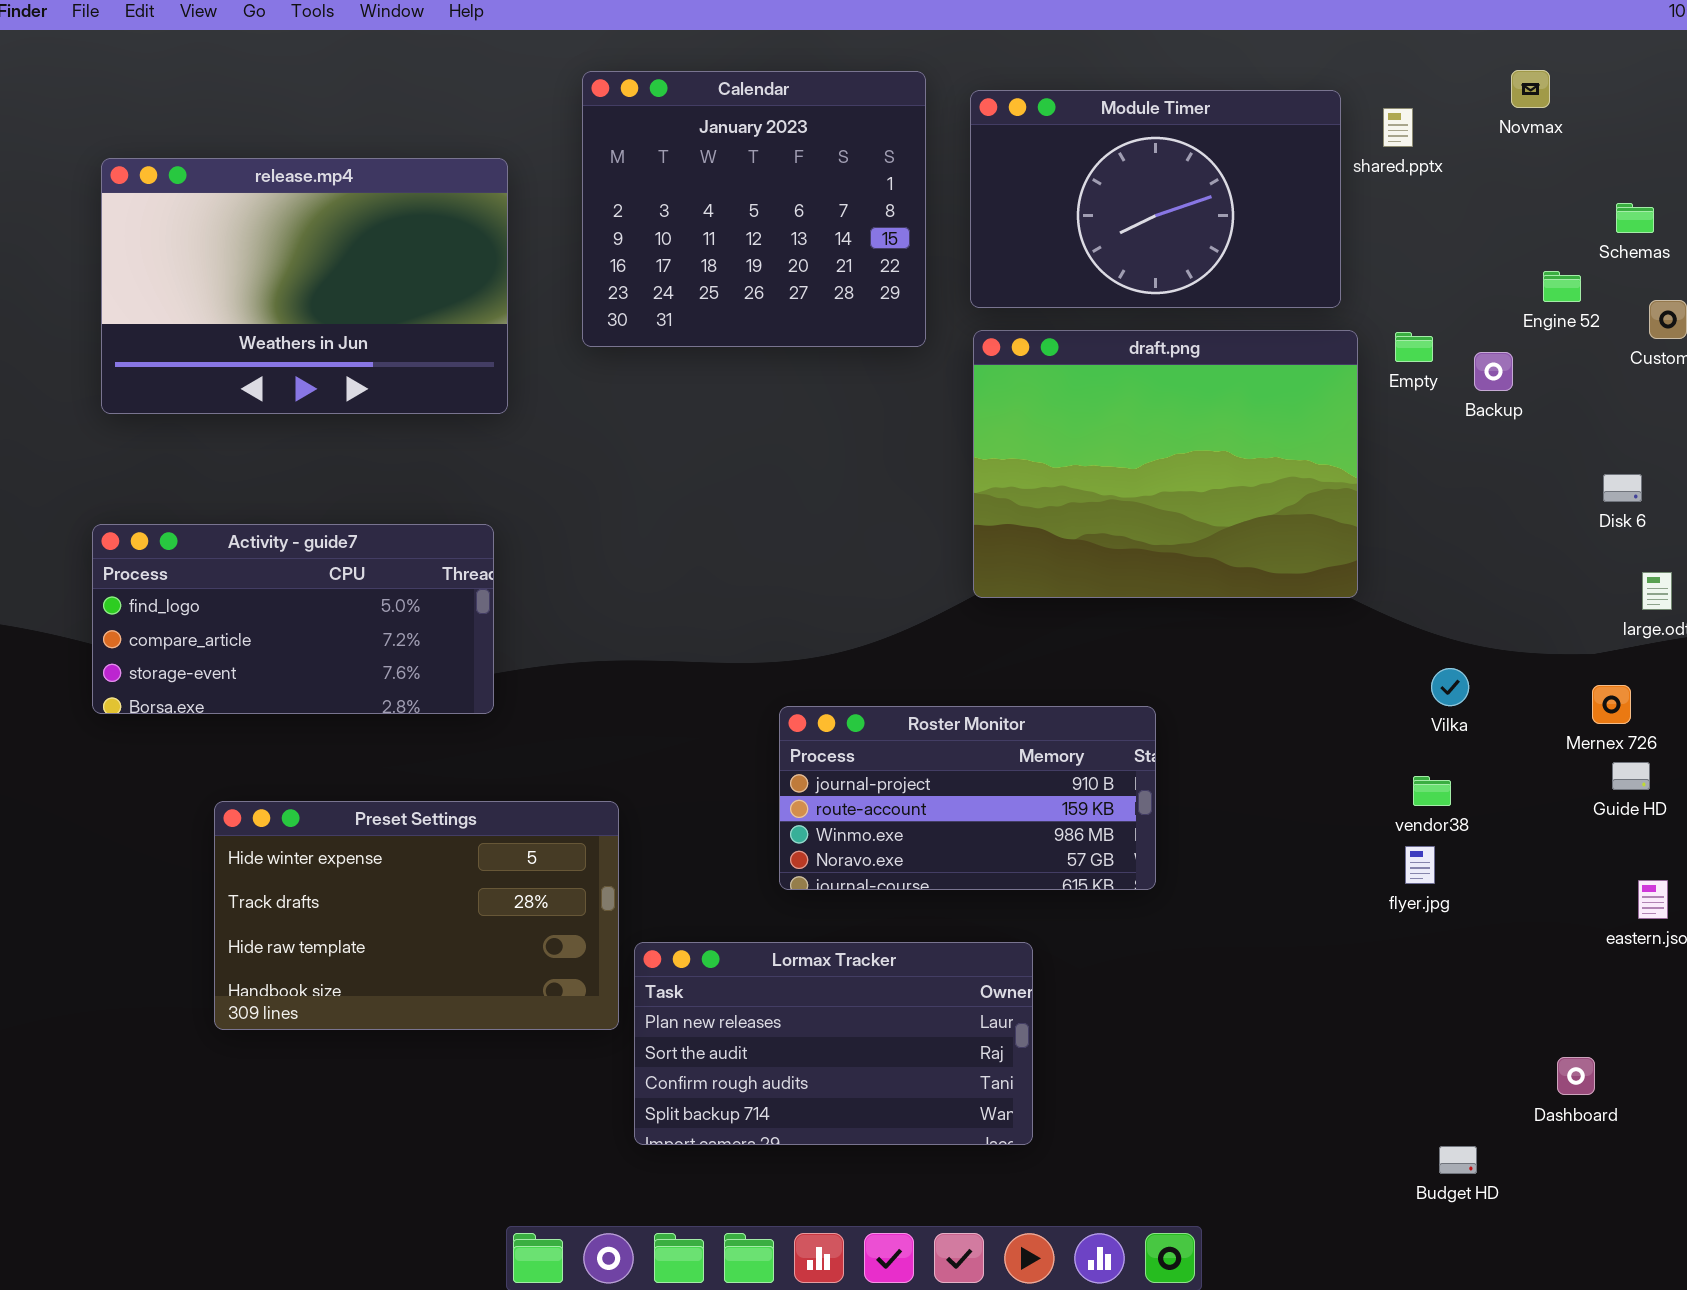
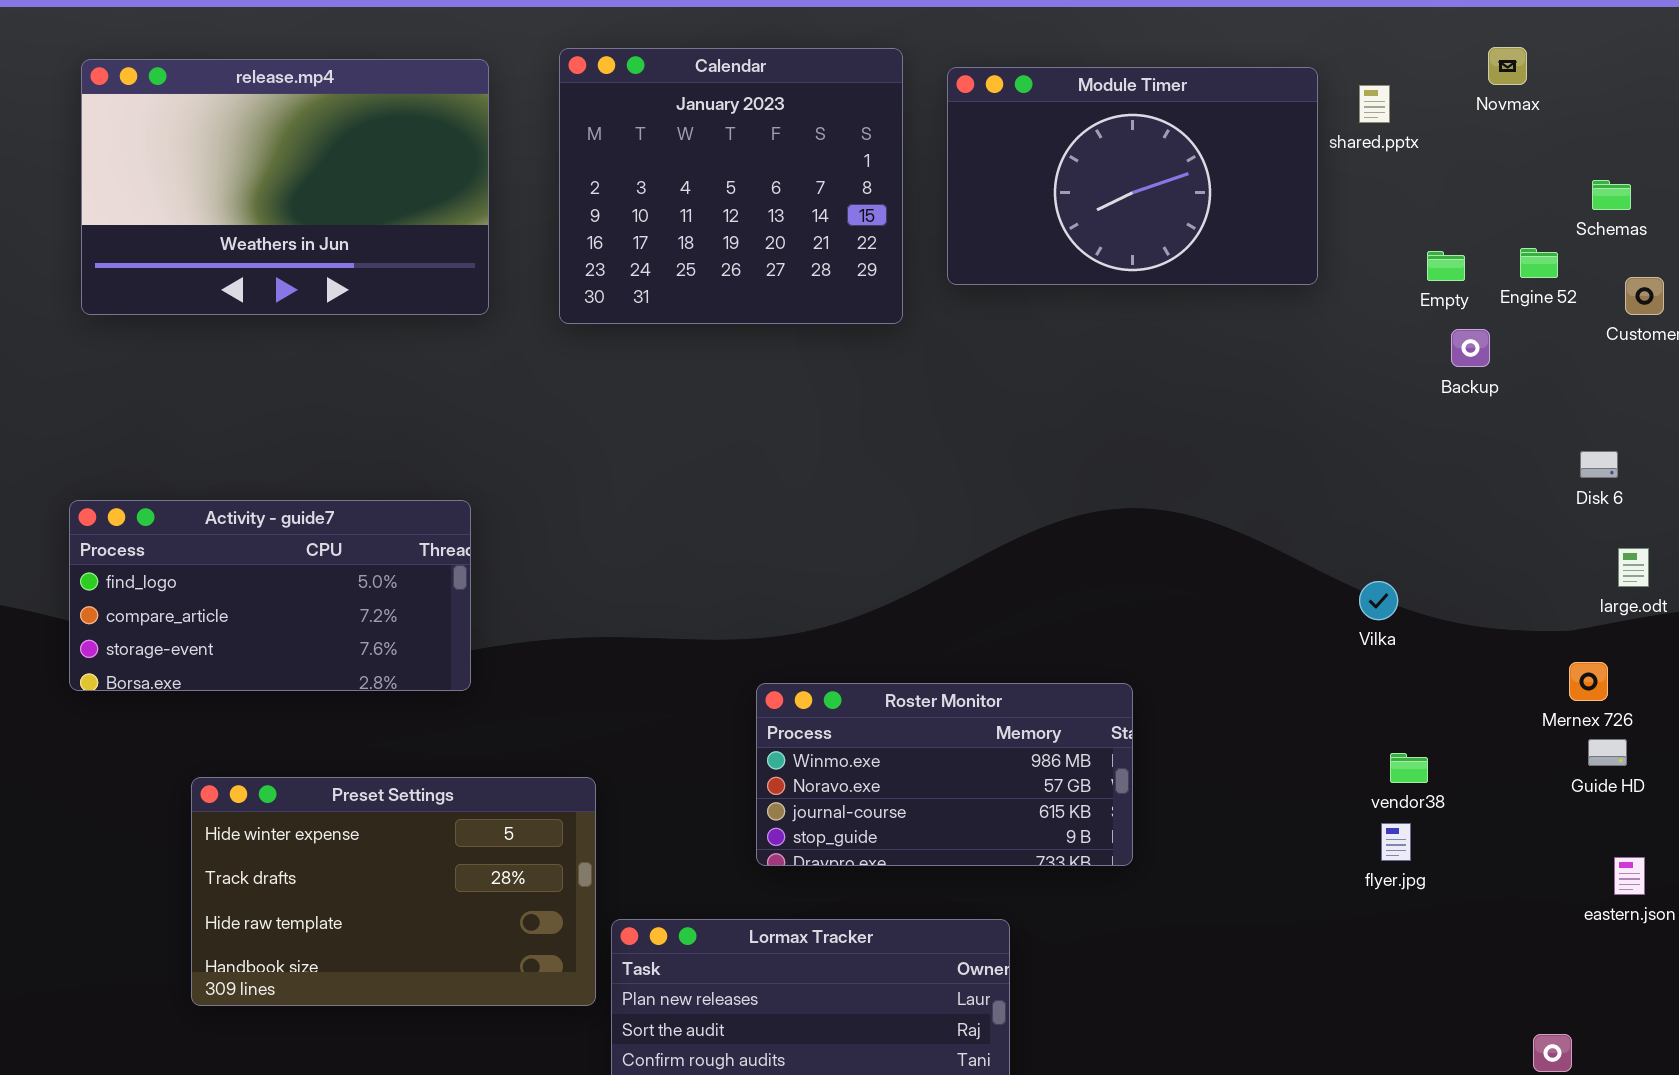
release.mp4: [101,158,508,414] -> [81,59,489,315], moved
draft.png: [973,330,1358,598] -> none, closed
Empty: [1395,332,1433,362] -> [1427,251,1465,281], moved
Vilka: [1431,668,1469,706] -> [1359,581,1398,620], moved
Roster Monitor: [779,706,1156,890] -> [756,683,1133,866], scrolled down 2 rows

